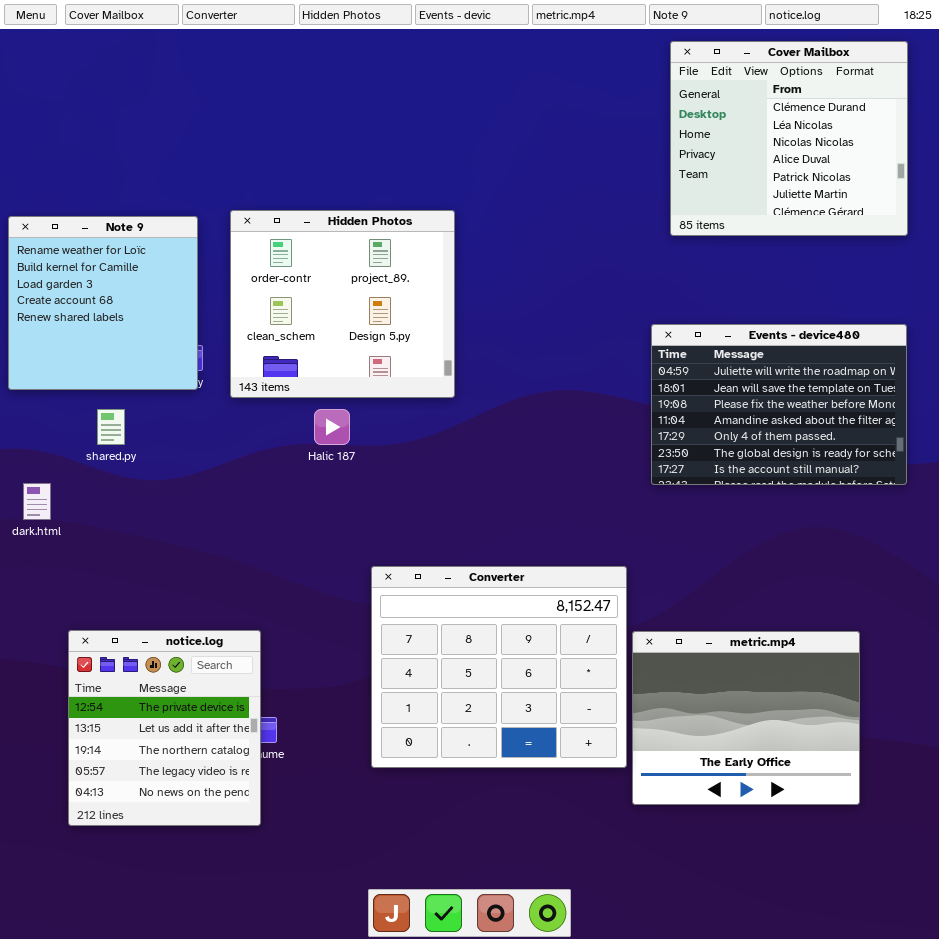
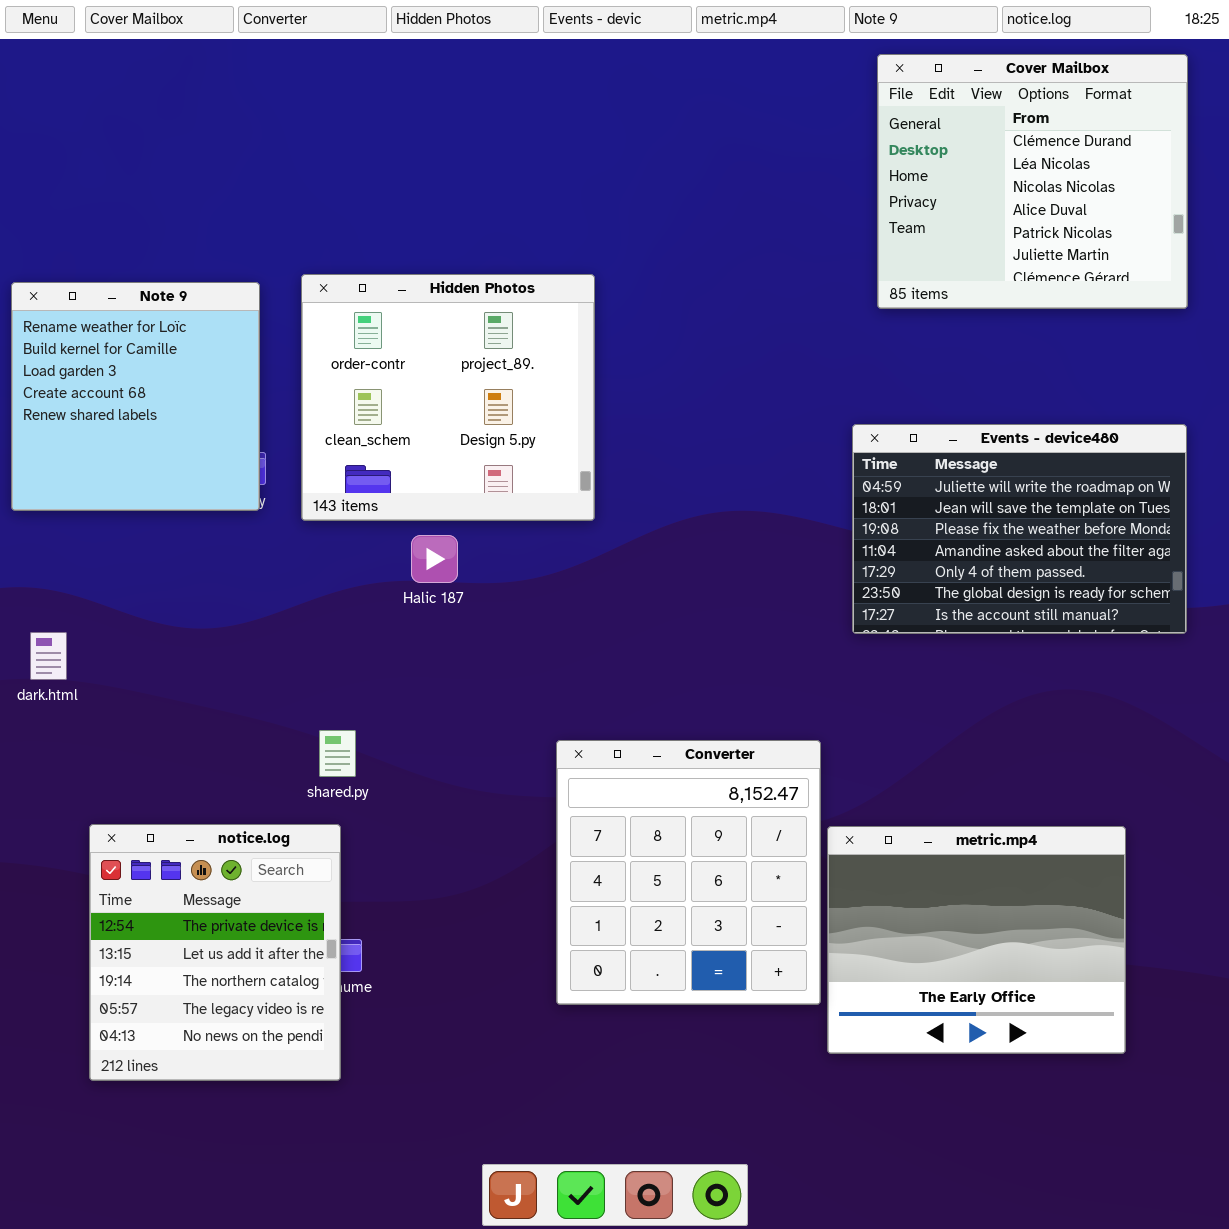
shared.py: [97,409,125,445] -> [319,730,356,777], moved
Converter: [371,566,627,768] -> [556,740,821,1005], resized

